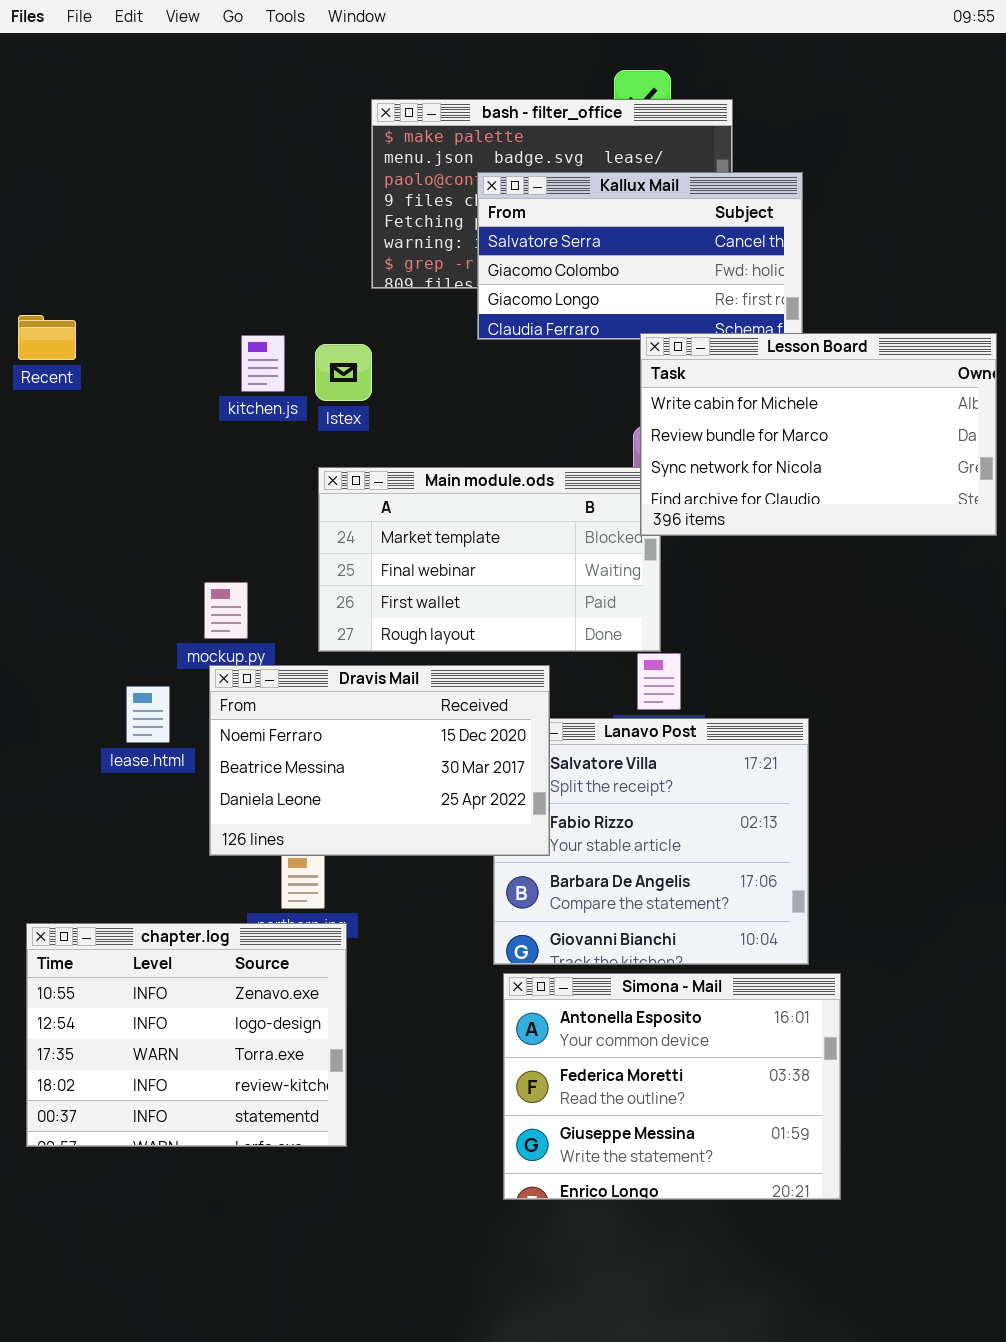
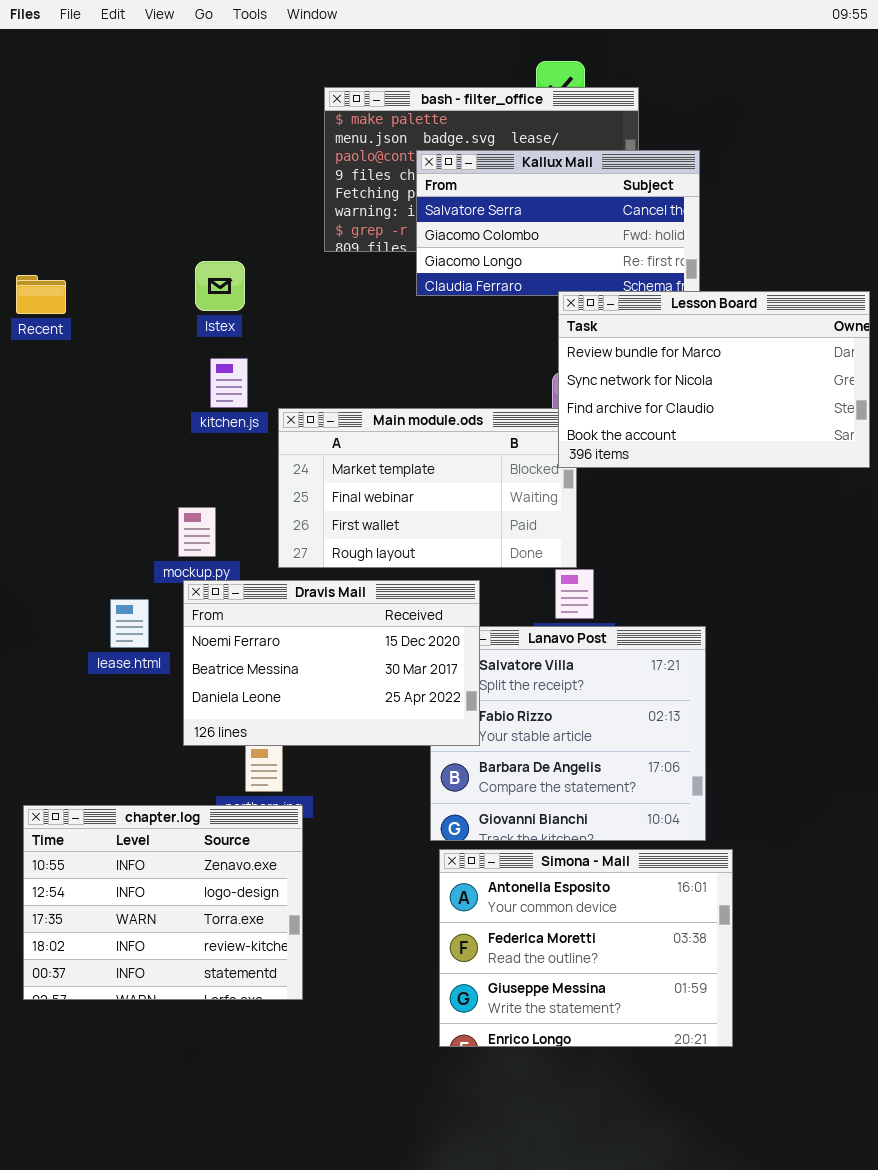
Lesson Board: [640,333,997,536] -> [558,291,870,468], scrolled down 1 row
kitchen.js: [241,335,285,392] -> [210,358,248,408], moved
Istex: [315,344,372,401] -> [195,261,245,311], moved

